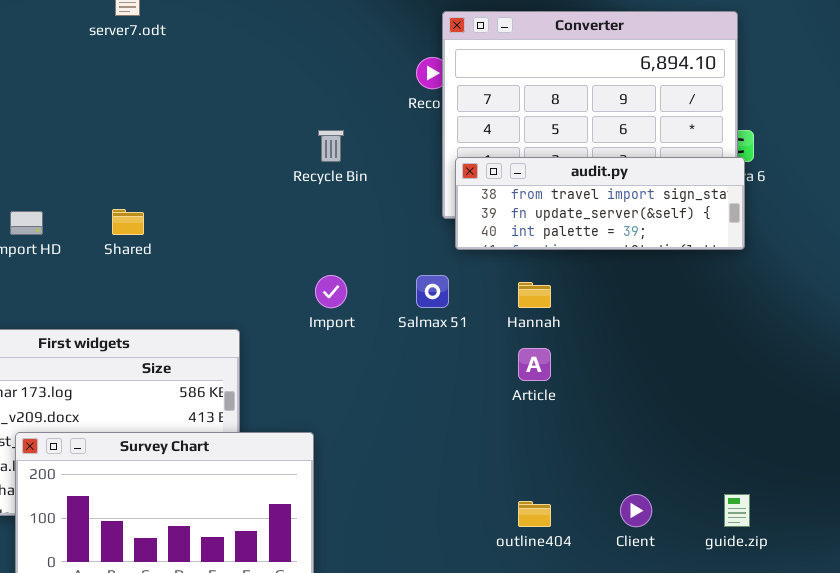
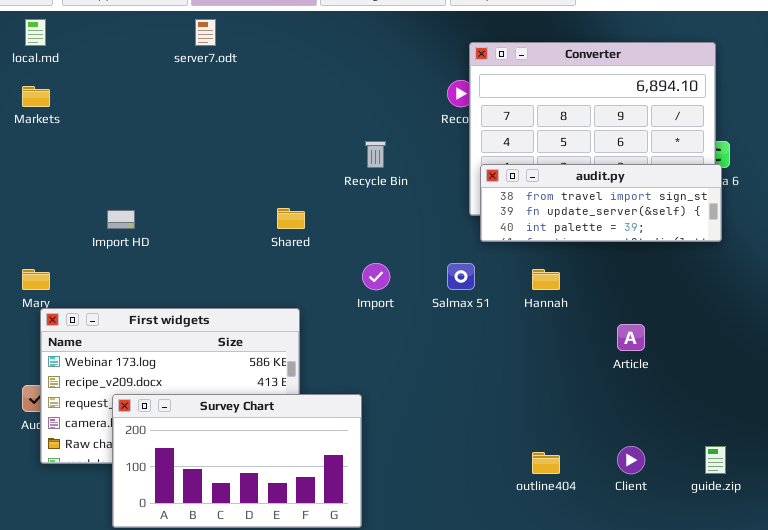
Shared: [112,209,144,235] -> [277,208,305,229], moved
Article: [518,348,551,381] -> [617,324,645,351], moved

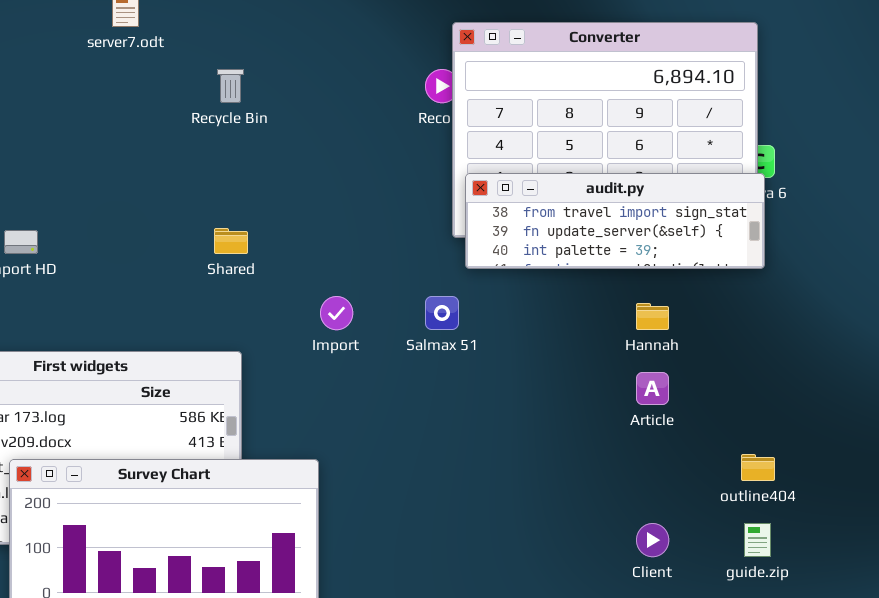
Recycle Bin: [365,141,386,168] -> [217,69,244,103], moved
Hannah: [532,269,560,290] -> [636,303,669,330], moved
outline404: [532,452,560,474] -> [741,454,775,481], moved

